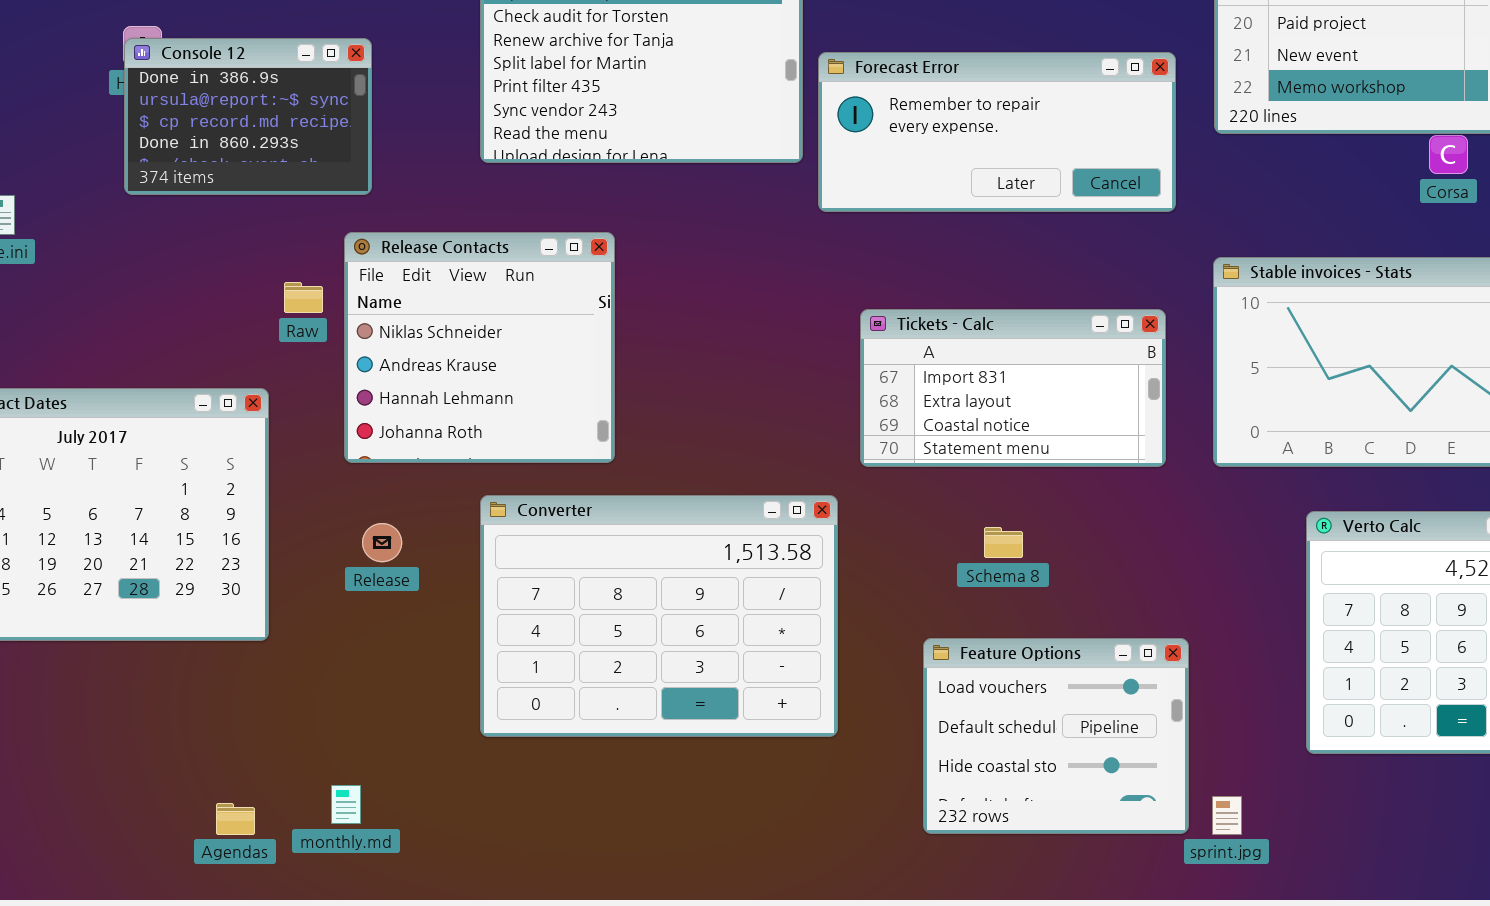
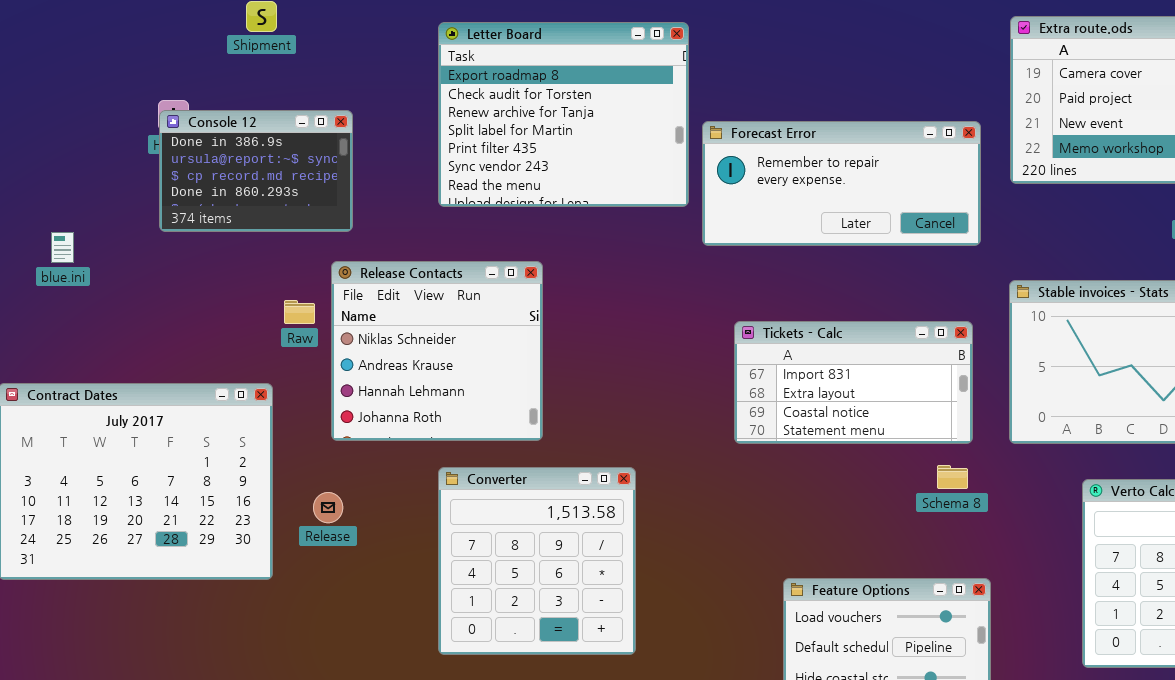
Converter: [480,495,838,737] -> [438,467,636,655], resized
Release: [362,523,402,562] -> [313,492,343,523], moved
Schema 8: [984,527,1023,558] -> [937,465,968,489], moved

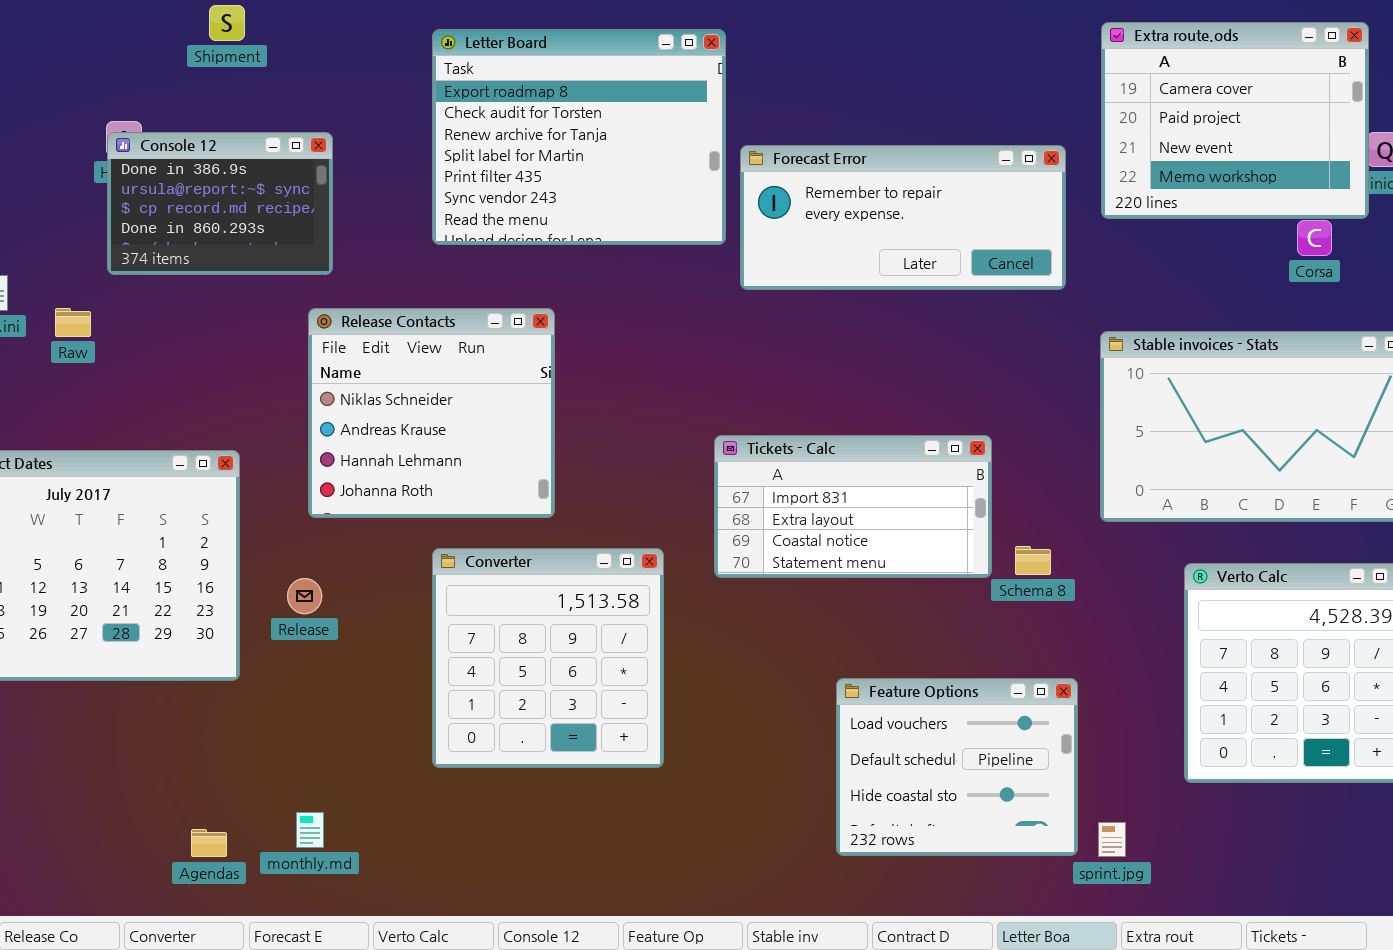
Raw: [284,300,315,324] -> [55,308,91,337], moved
Tickets - Calc: [734,321,973,444] -> [714,435,992,578], moved

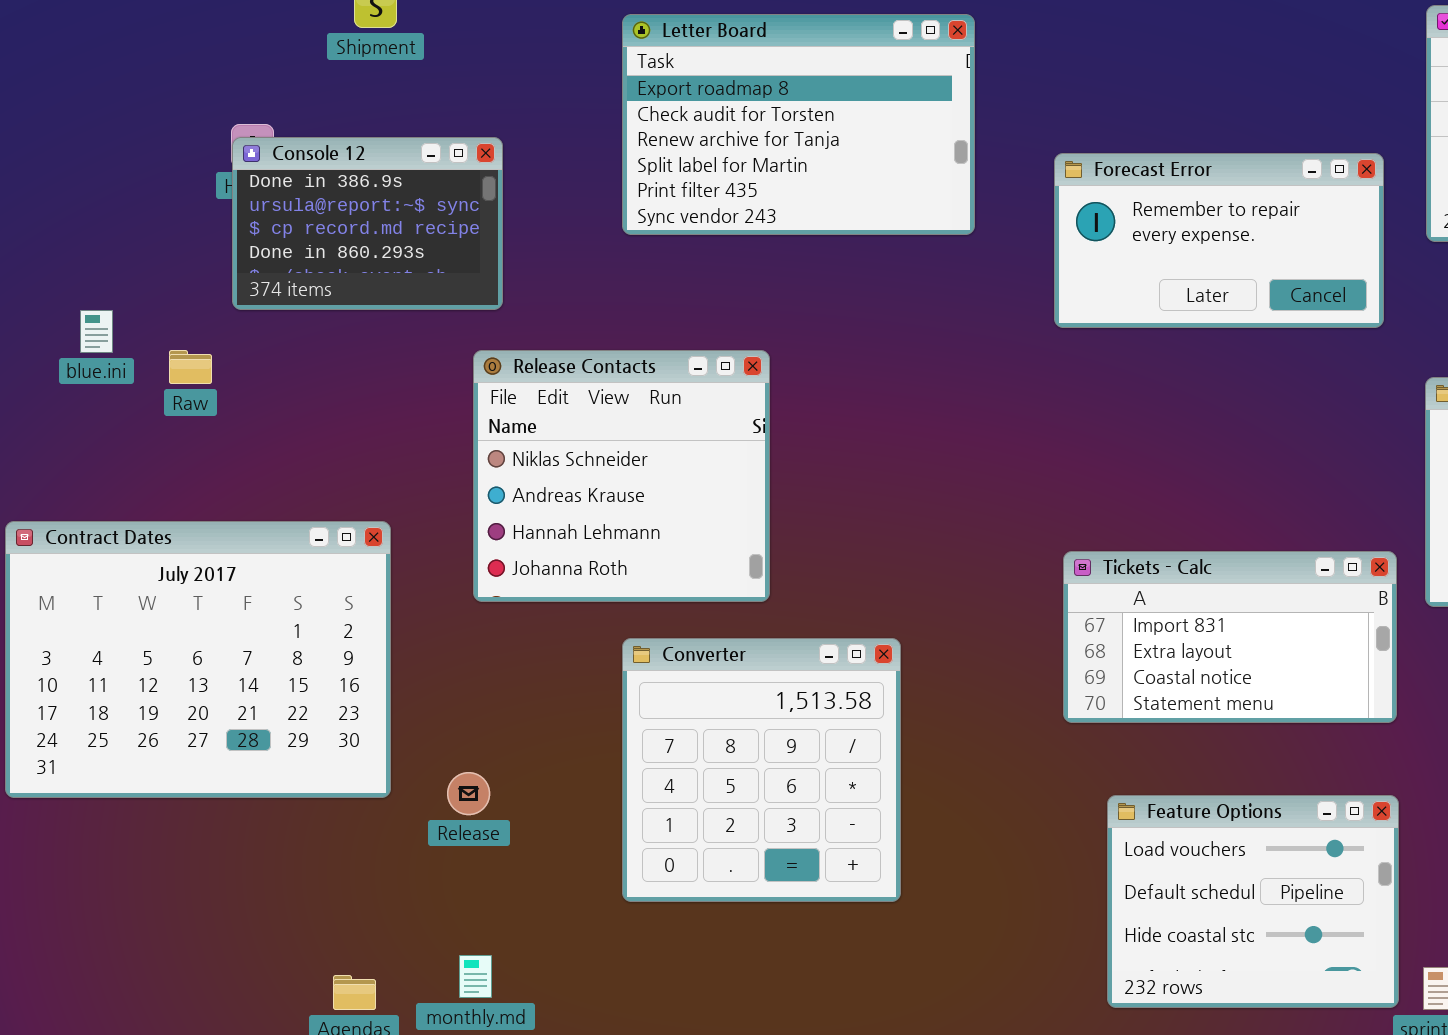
Letter Board: [432,29,726,245] -> [622,14,975,235], resized
Forecast Error: [740,145,1066,290] -> [1054,153,1384,328], resized
Tickets - Calc: [714,435,992,578] -> [1063,551,1397,723], moved
Release: [287,578,322,614] -> [447,772,490,815], moved

